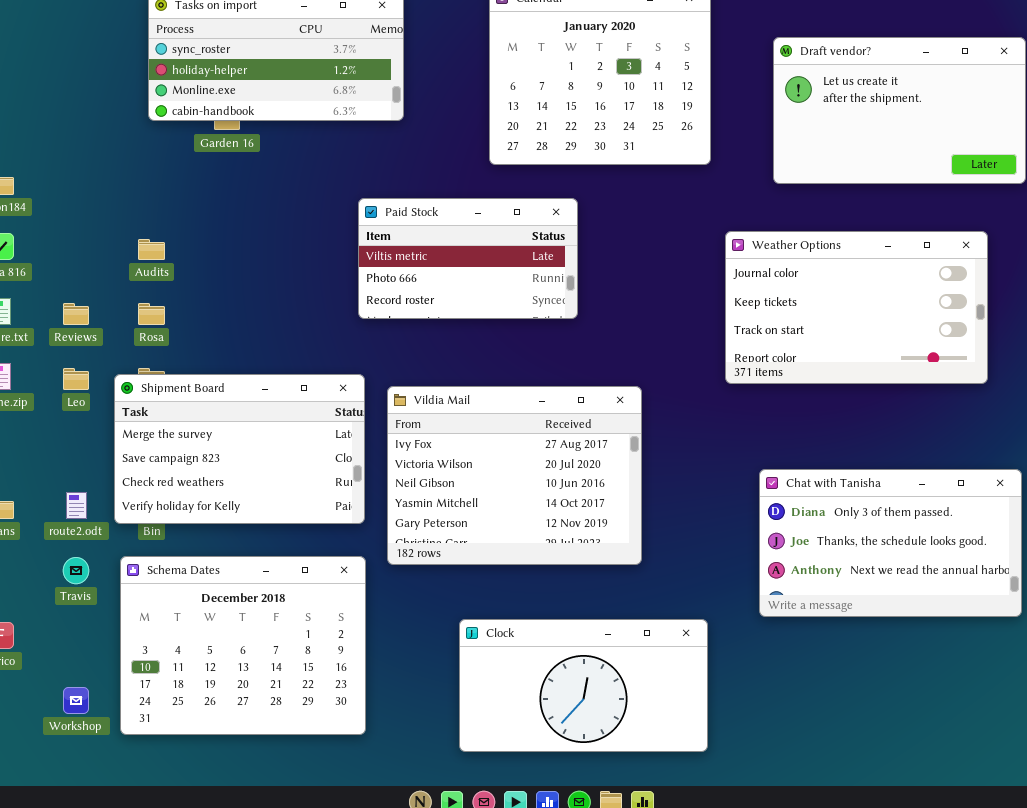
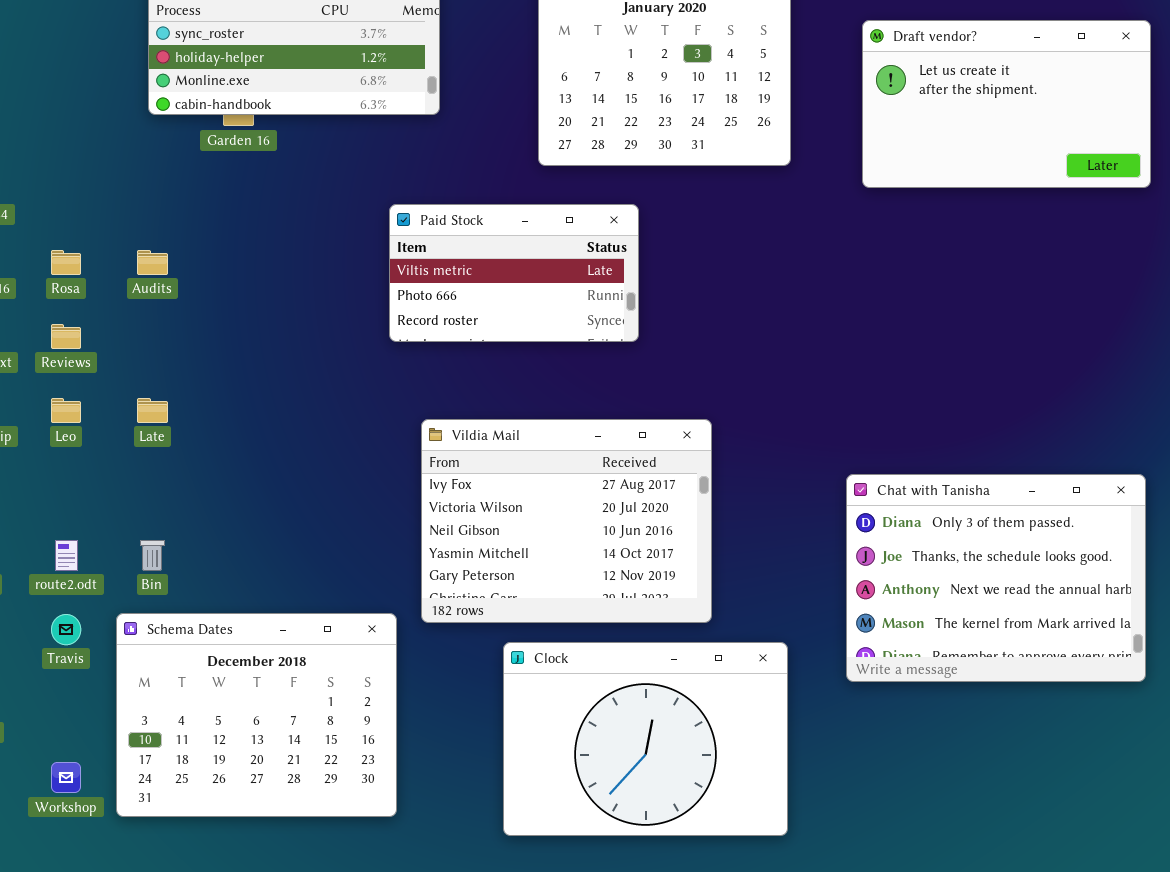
Weather Options: [725,231,988,384] -> none, closed
Rosa: [138,303,165,325] -> [51,250,81,275], moved
Shipment Board: [114,374,365,524] -> none, closed
Chat with Tanisha: [759,469,1022,617] -> [846,474,1146,682], resized
Clock: [459,619,708,752] -> [503,642,788,836], resized

